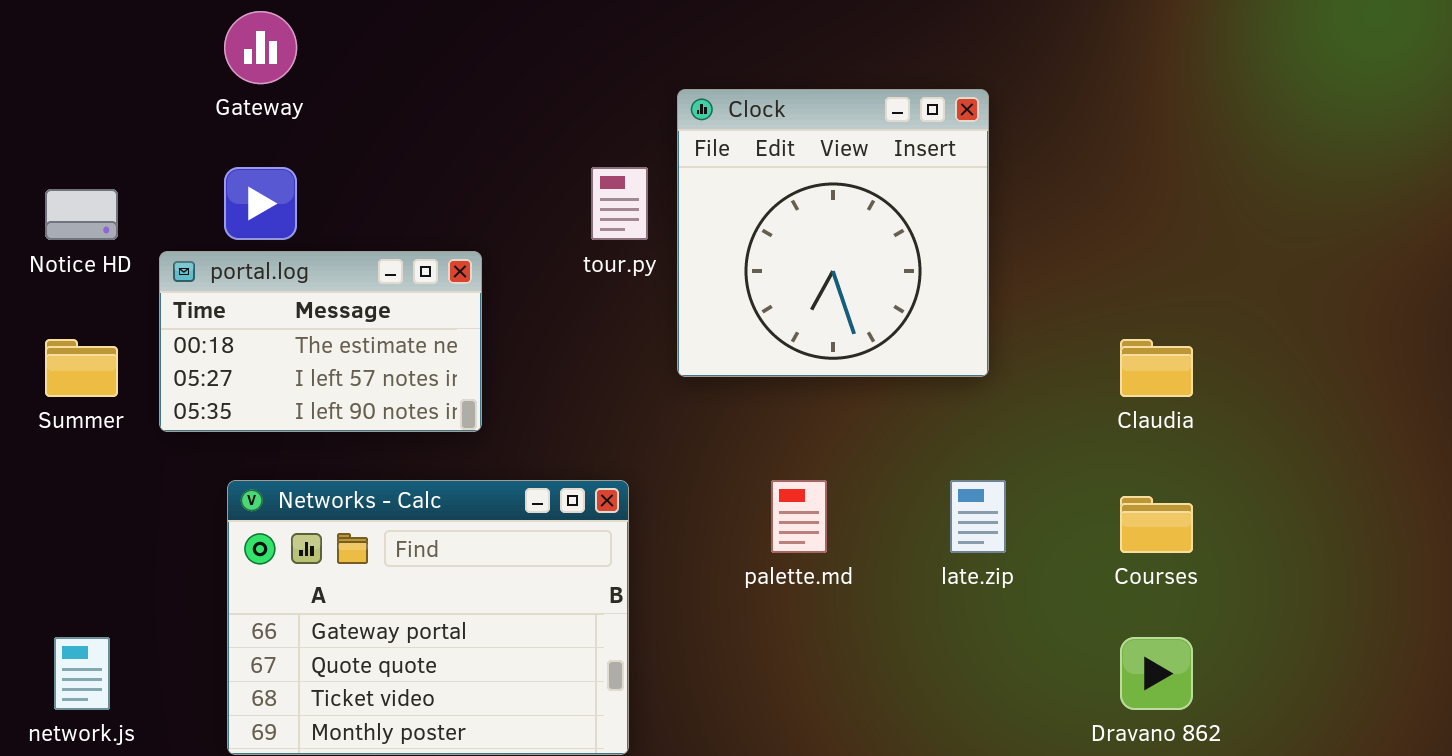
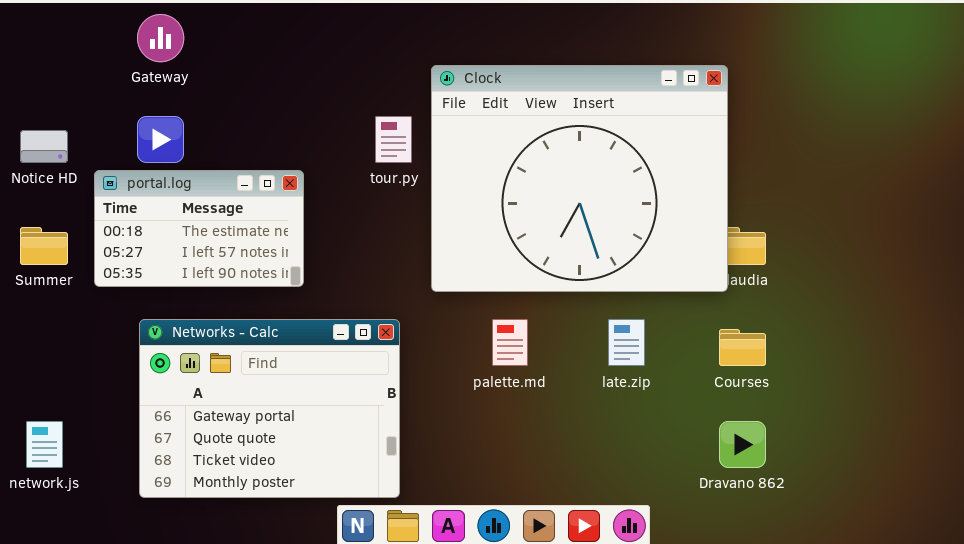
Clock: [677,89,989,377] -> [431,65,728,292], resized

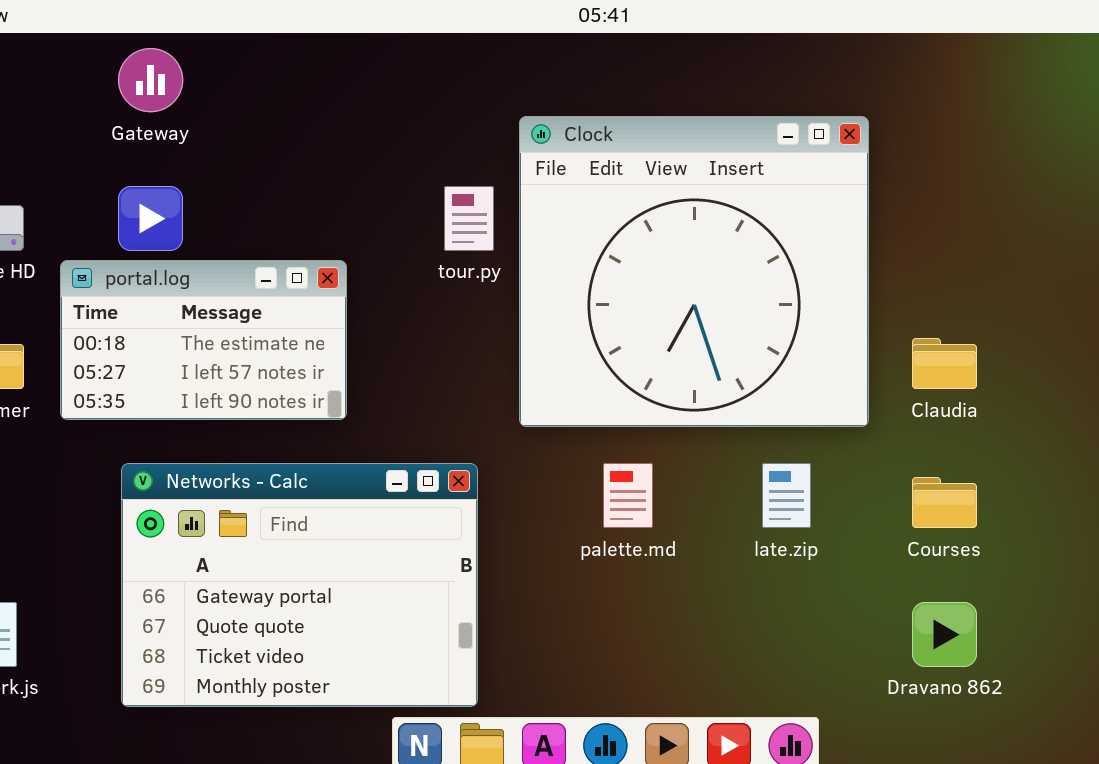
Clock: [431,65,728,292] -> [519,116,869,427], resized

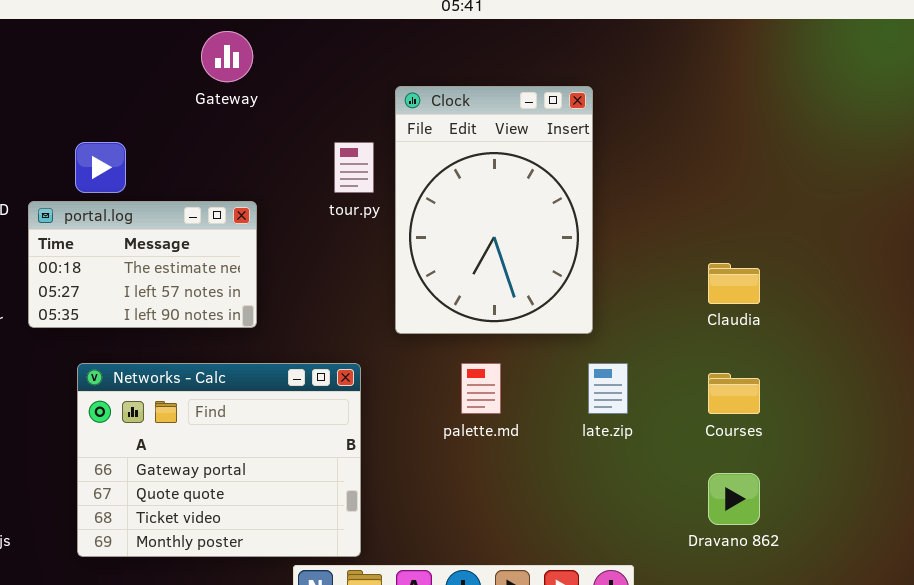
Gateway: [118,48,183,112] -> [201,31,253,82], moved
Clock: [519,116,869,427] -> [395,86,593,334], resized

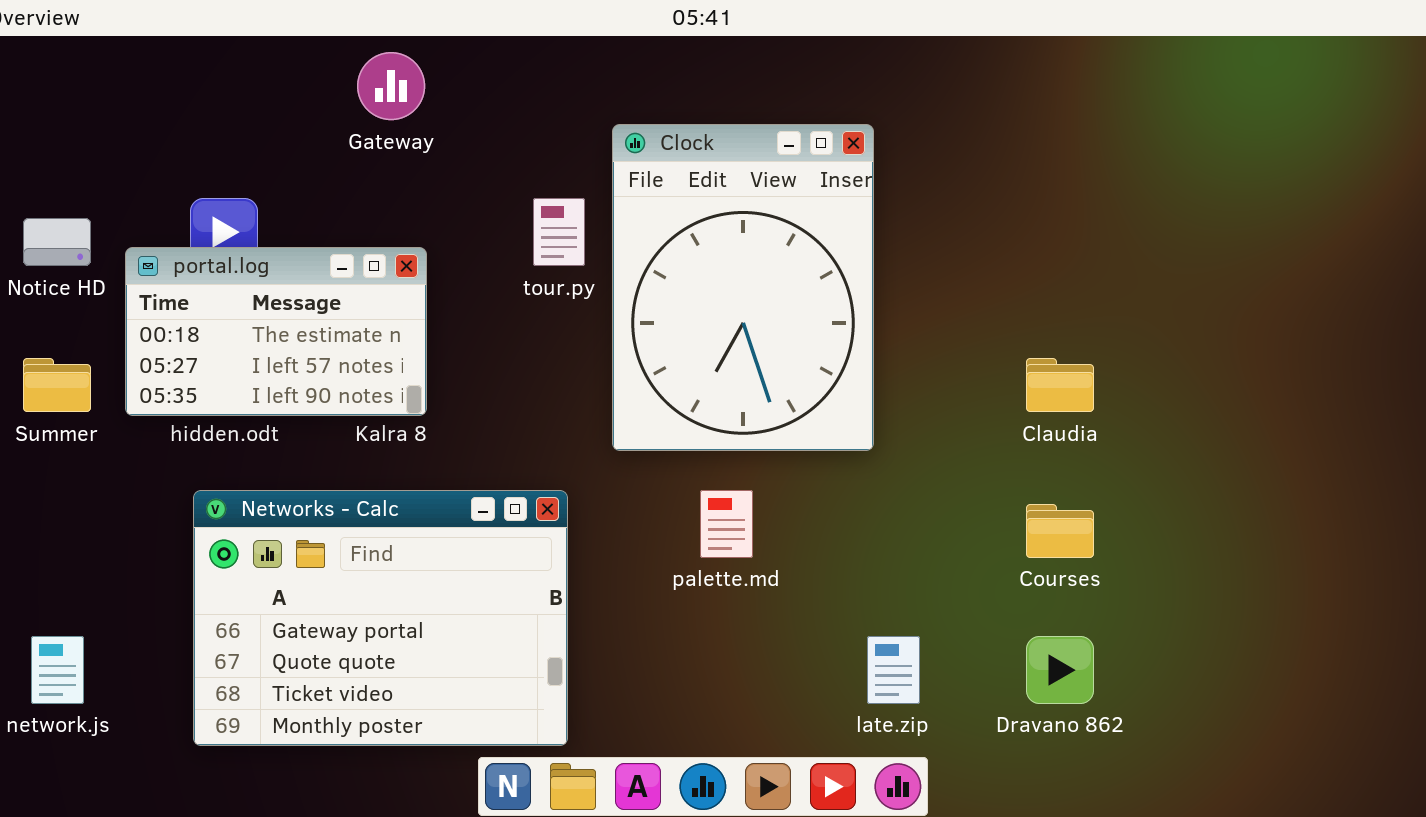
portal.log: [28,201,257,328] -> [125,247,427,416], moved
late.zip: [588,363,628,414] -> [867,636,920,704], moved

